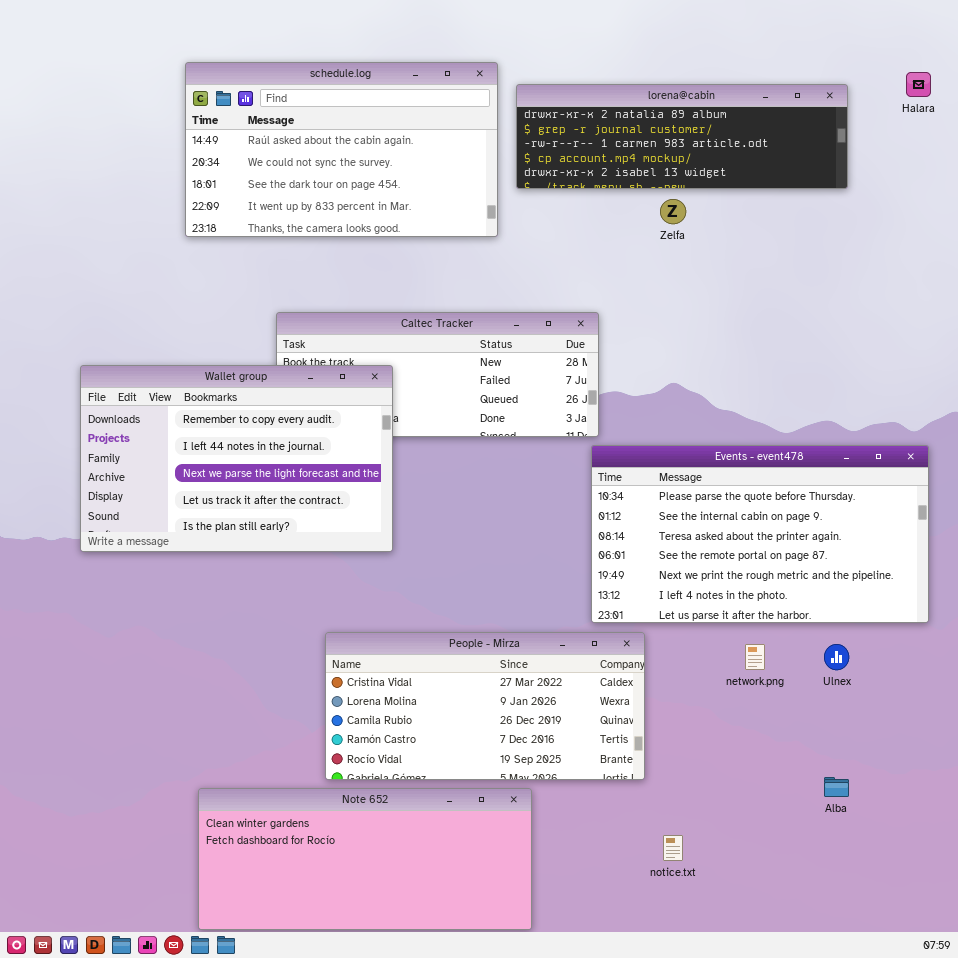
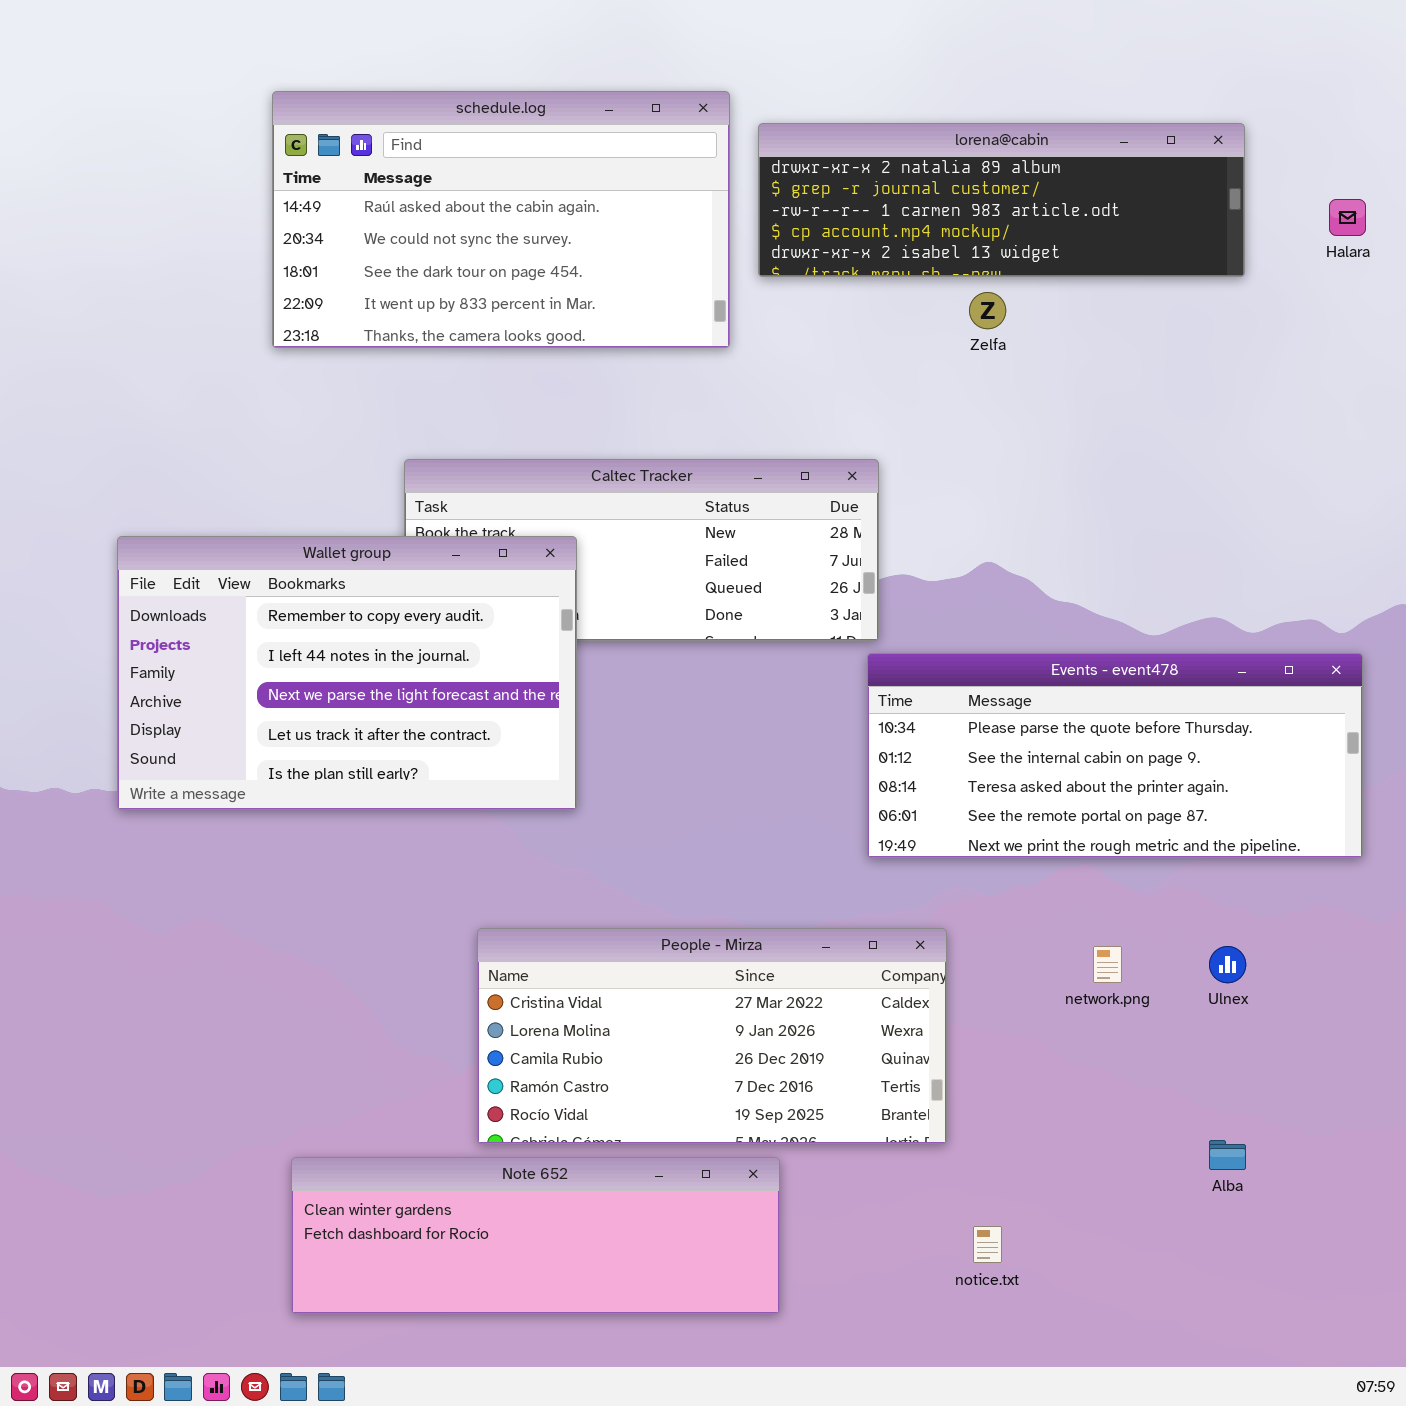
Halara: [906,72,931,97] -> [1329,199,1366,236], moved
Events - event478: [591,445,929,623] -> [867,653,1363,858], resized
Note 652: [198,788,532,930] -> [291,1157,780,1314], resized

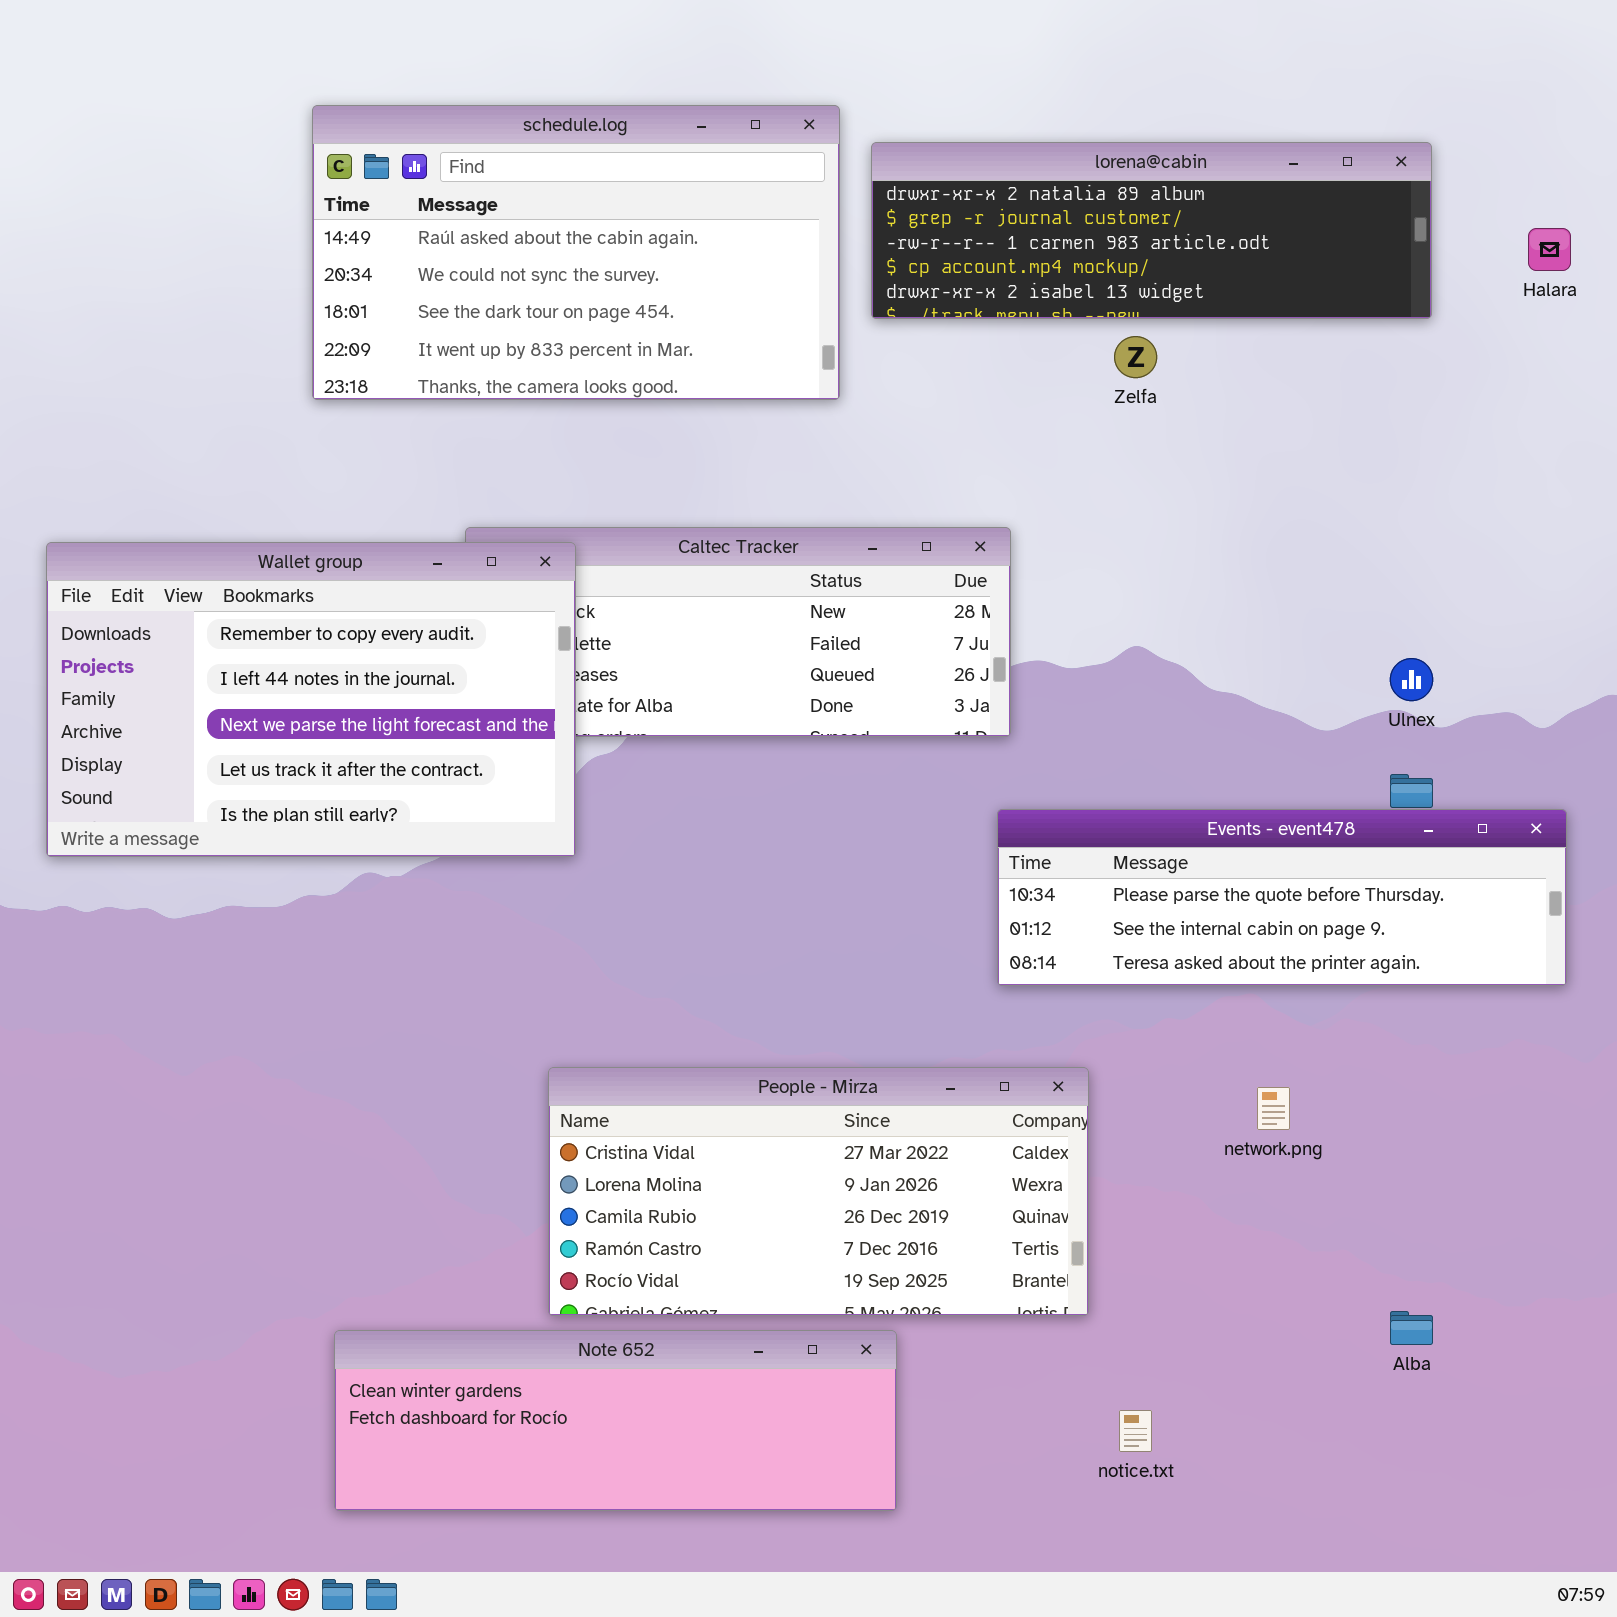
Wallet group: [117,536,577,810] -> [46,542,576,857], moved
Events - event478: [867,653,1363,858] -> [997,809,1567,986], resized
Ulnex: [1209,946,1246,983] -> [1390,658,1433,701], moved

